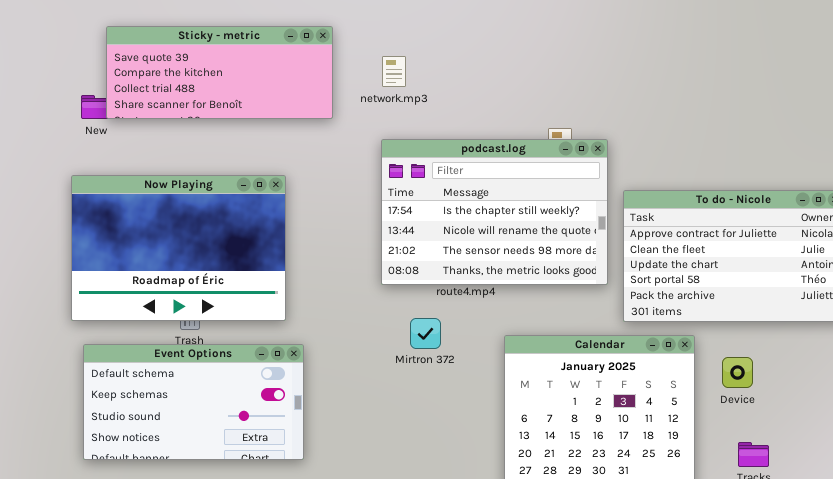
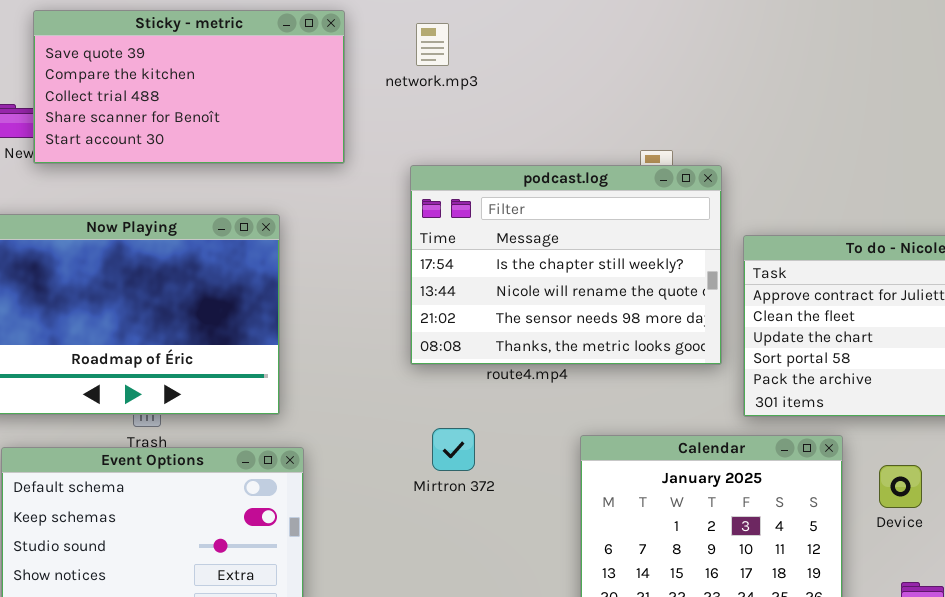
Sticky - metric: [106,26,333,119] -> [33,10,345,164], resized
network.mp3: [382,56,406,87] -> [416,23,449,66], moved
Mirtron 372: [410,318,441,349] -> [432,428,475,471], moved

